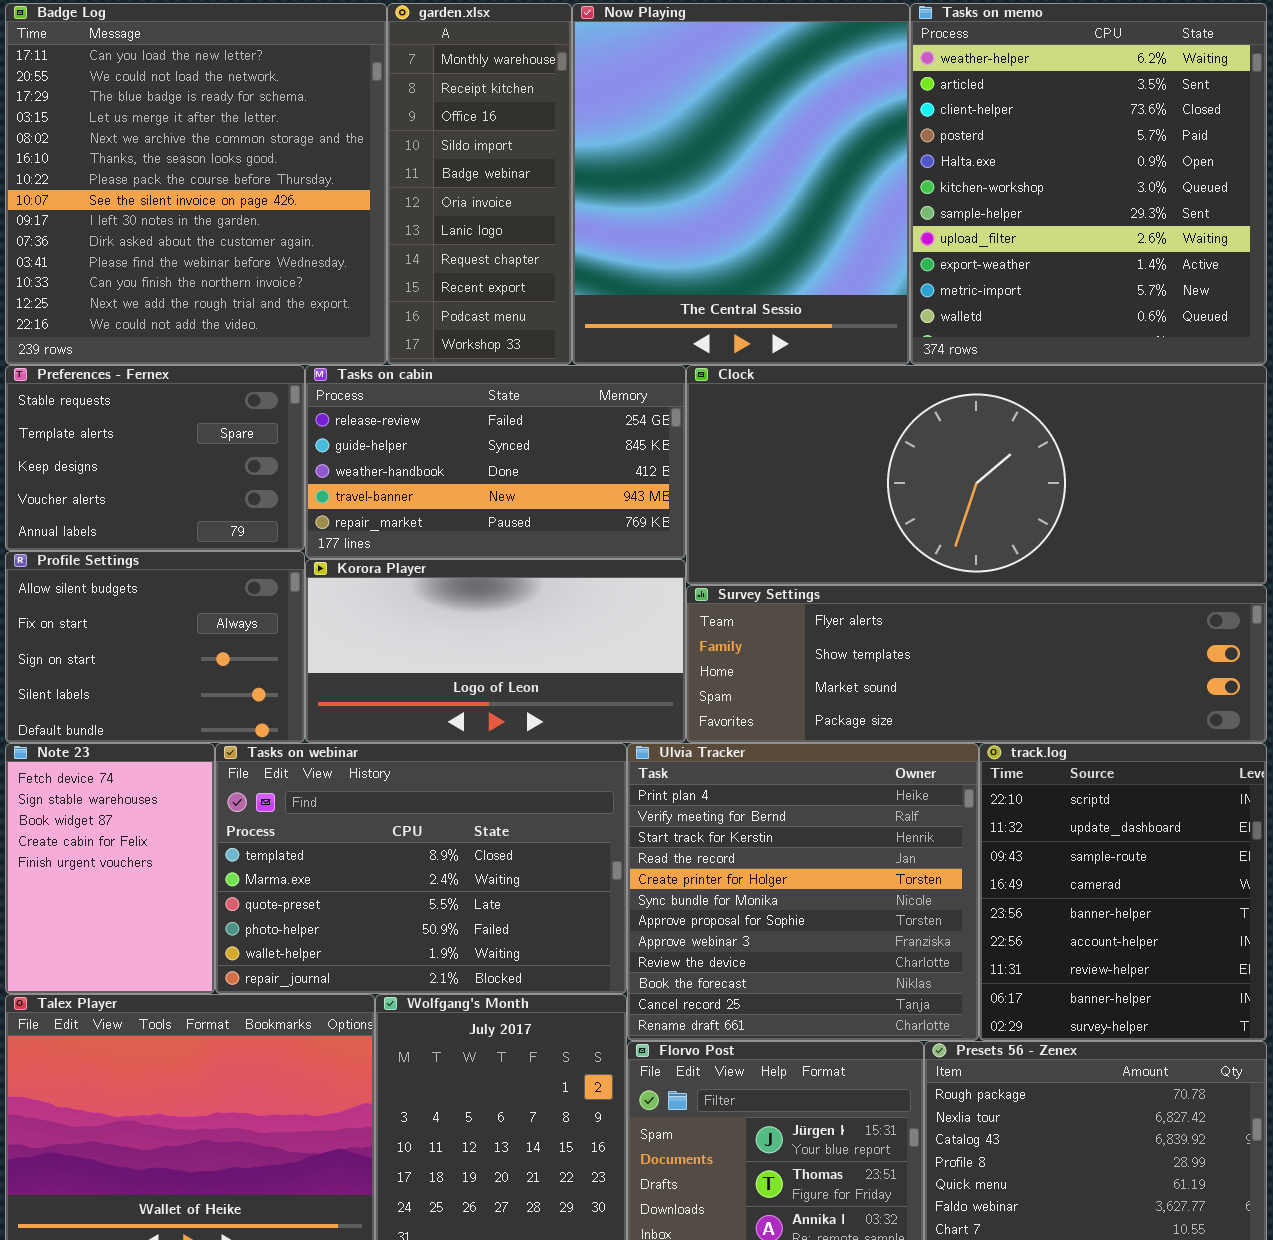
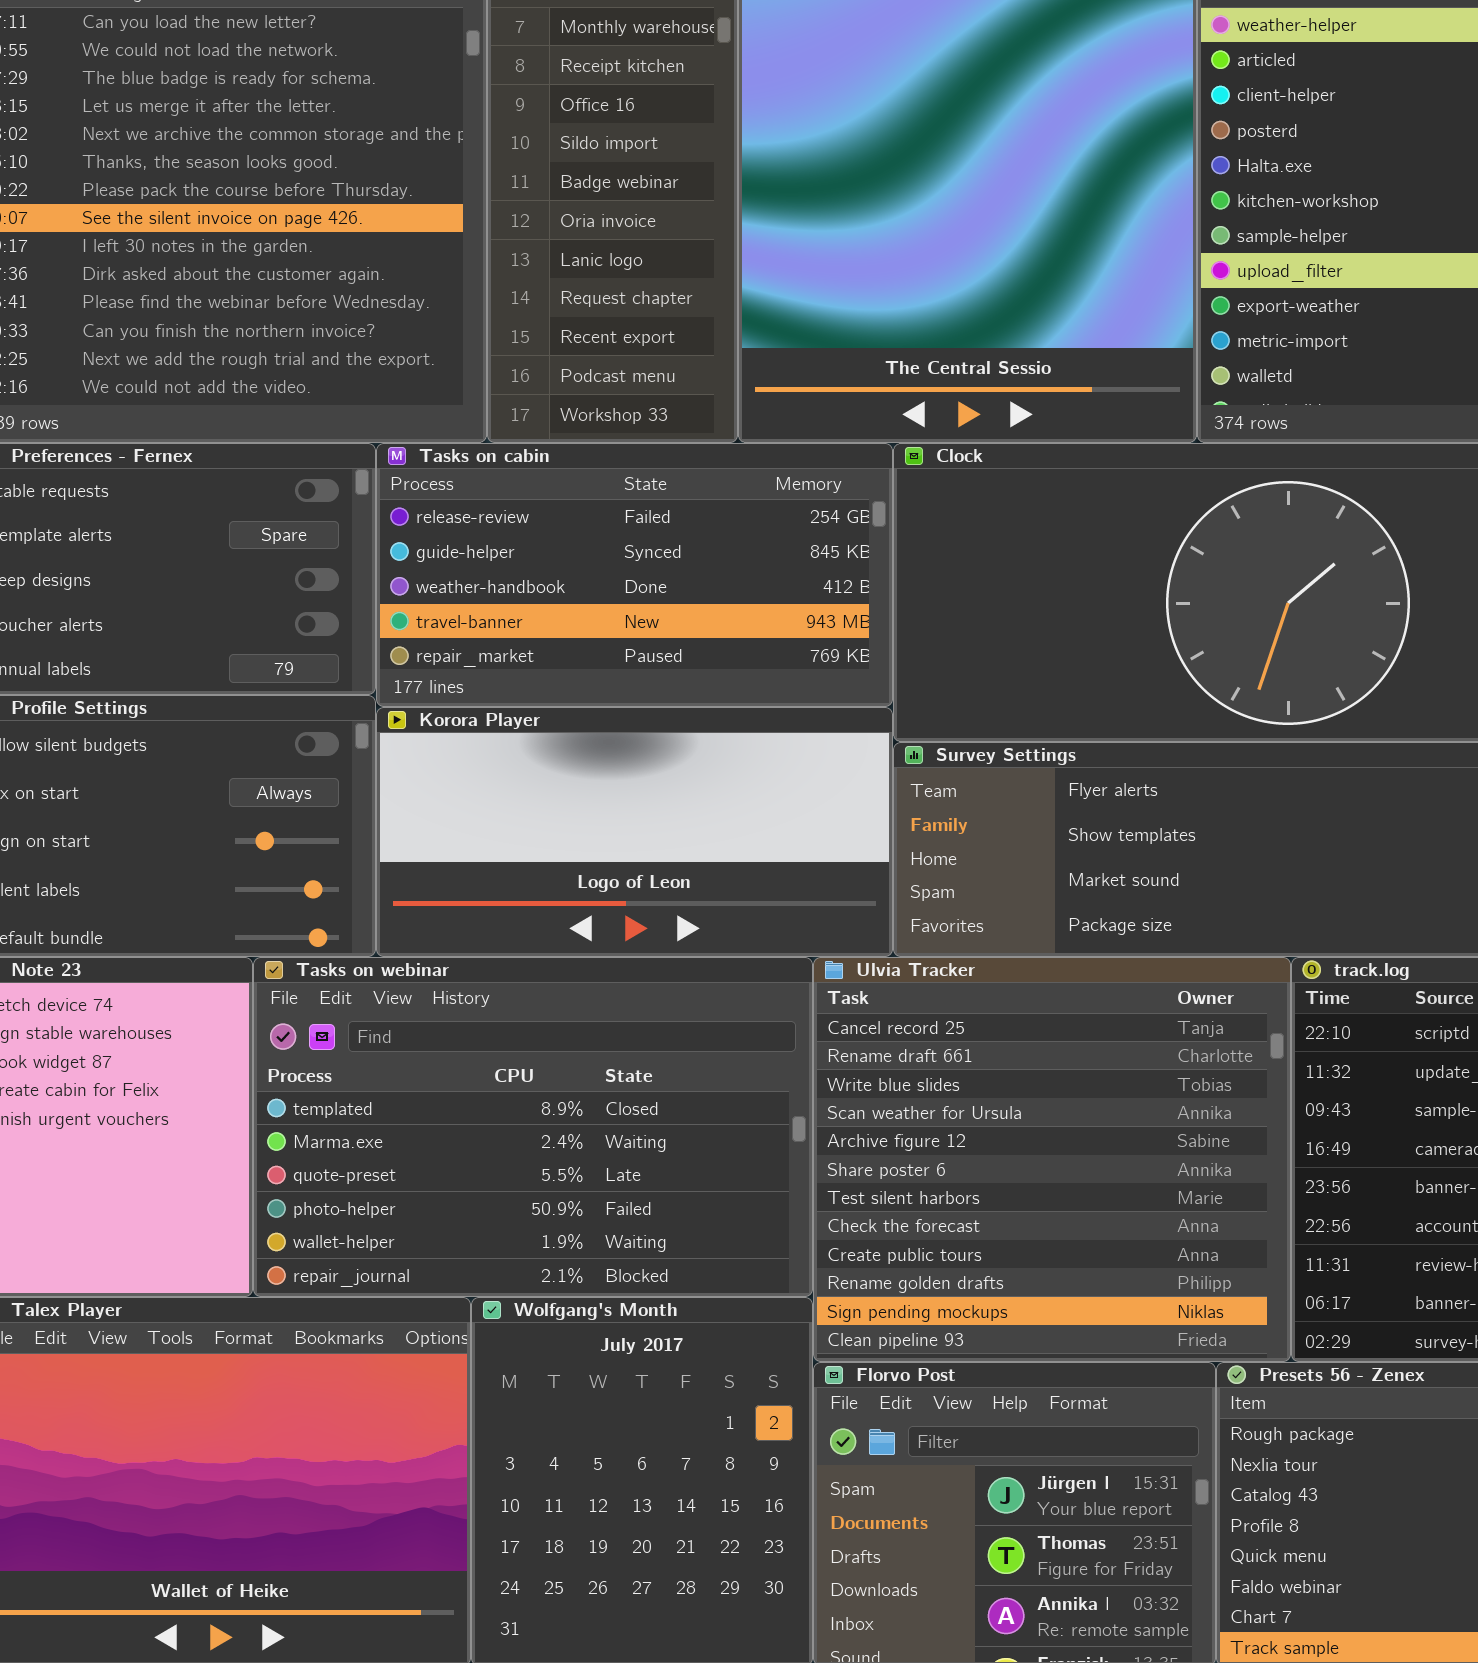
Ulvia Tracker: [627,743,979,1041] -> [813,957,1291,1362], scrolled down 10 rows

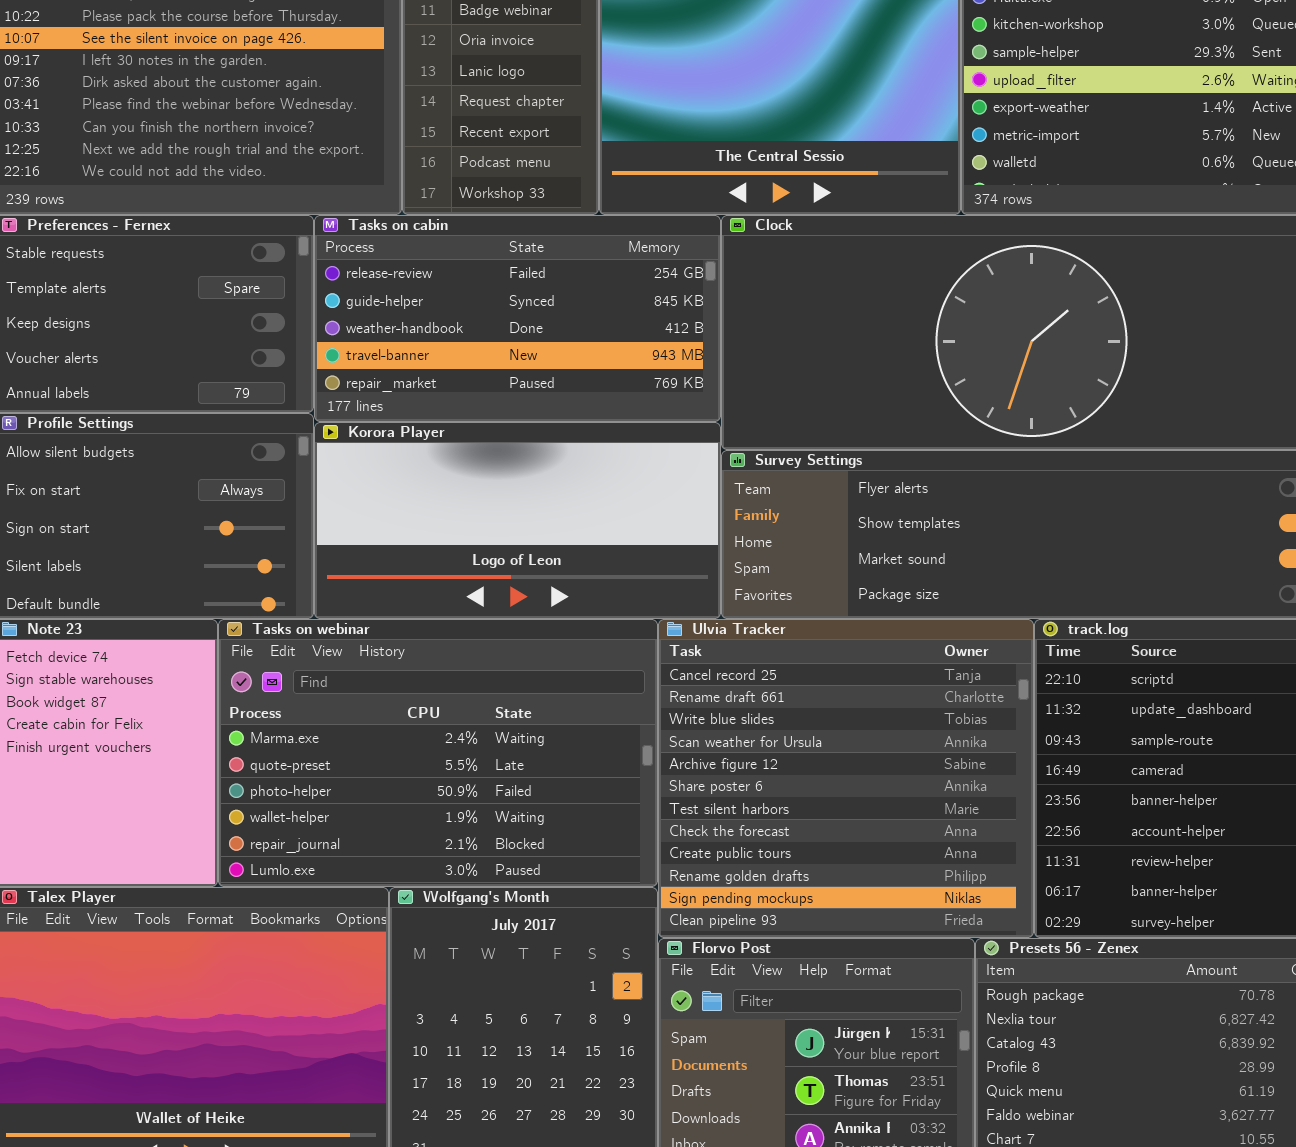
Tasks on webinar: [253,957,813,1297] -> [218,619,658,887], scrolled down 1 row

